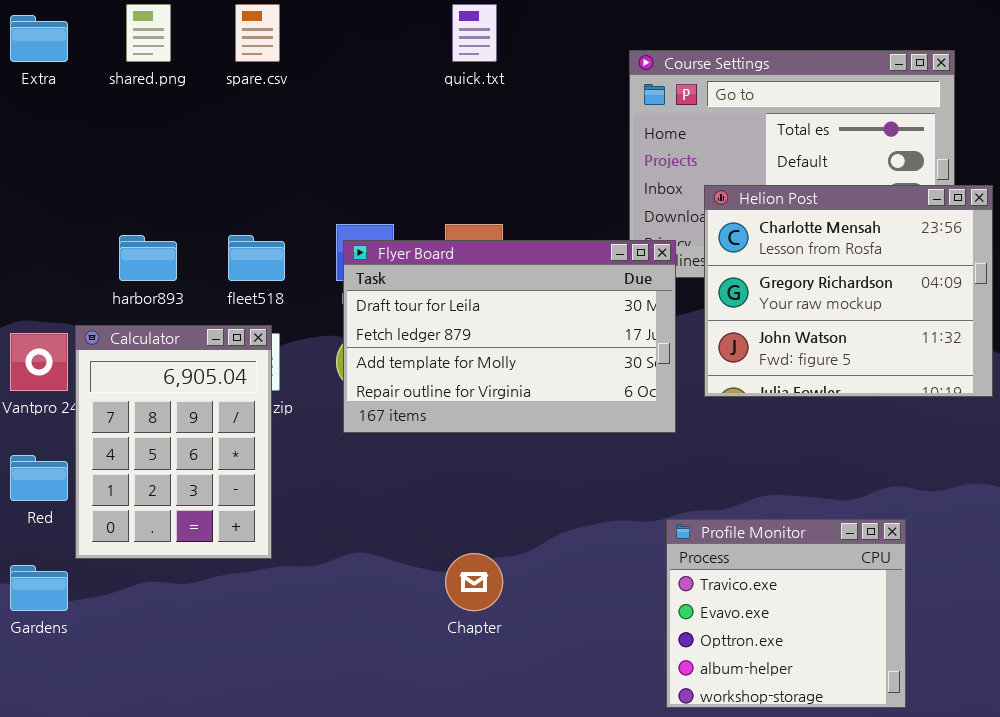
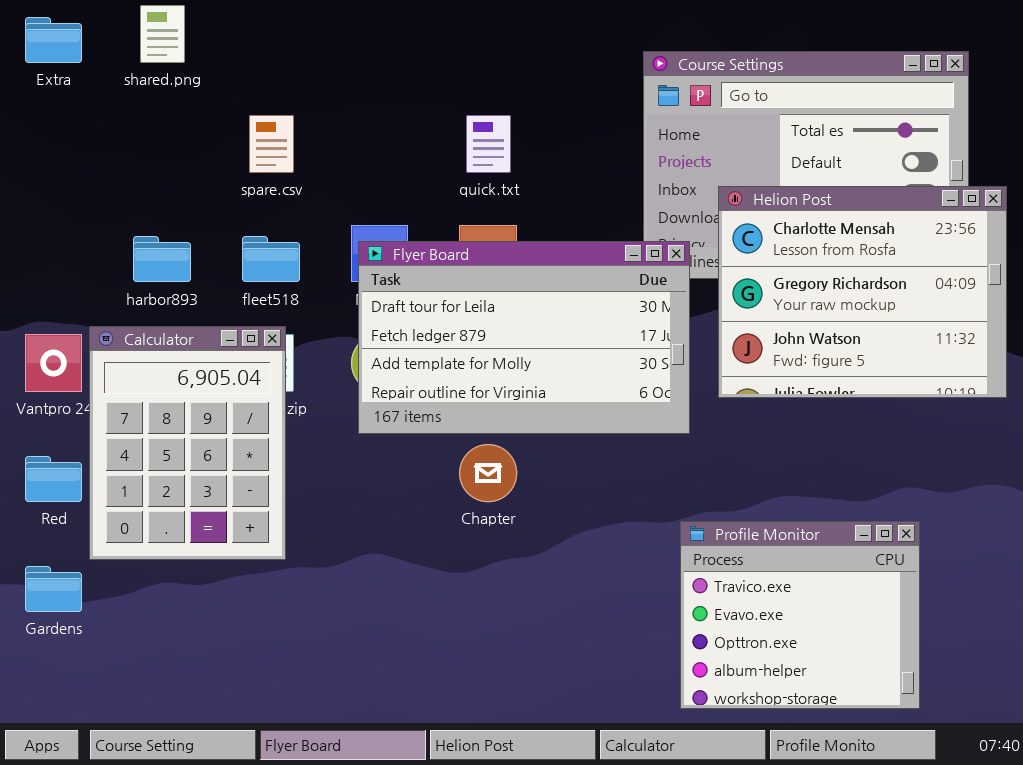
spare.csv: [235,4,280,62] -> [249,115,294,173], moved
quick.txt: [452,4,497,62] -> [466,115,511,173], moved
Chapter: [445,553,503,611] -> [459,444,517,502], moved

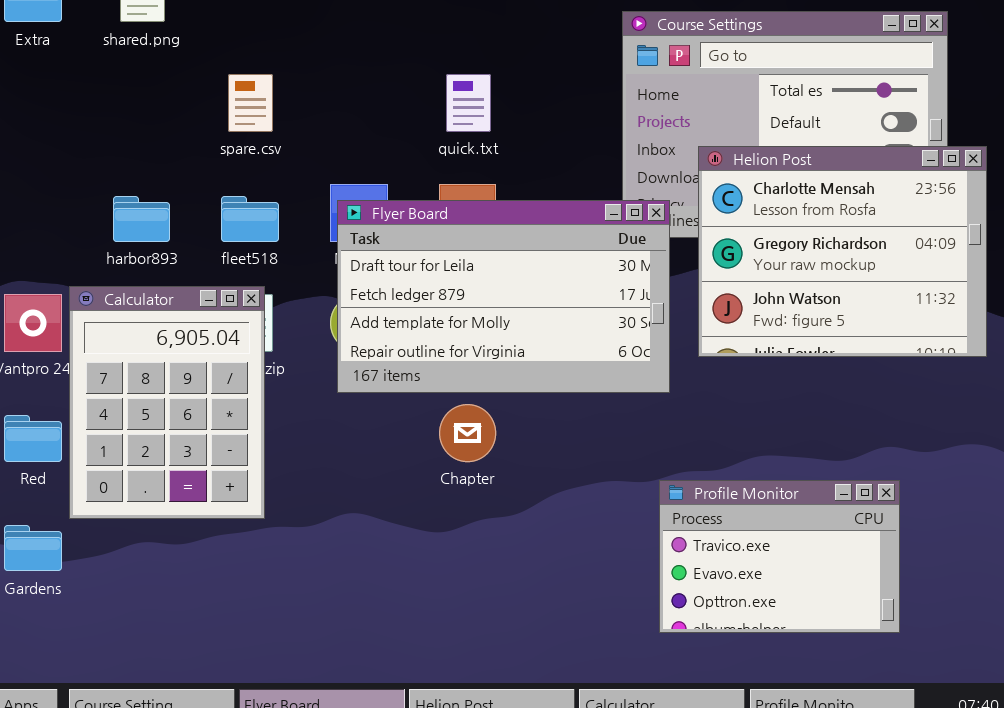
Profile Monitor: [680,521,920,709] -> [659,480,900,633], resized

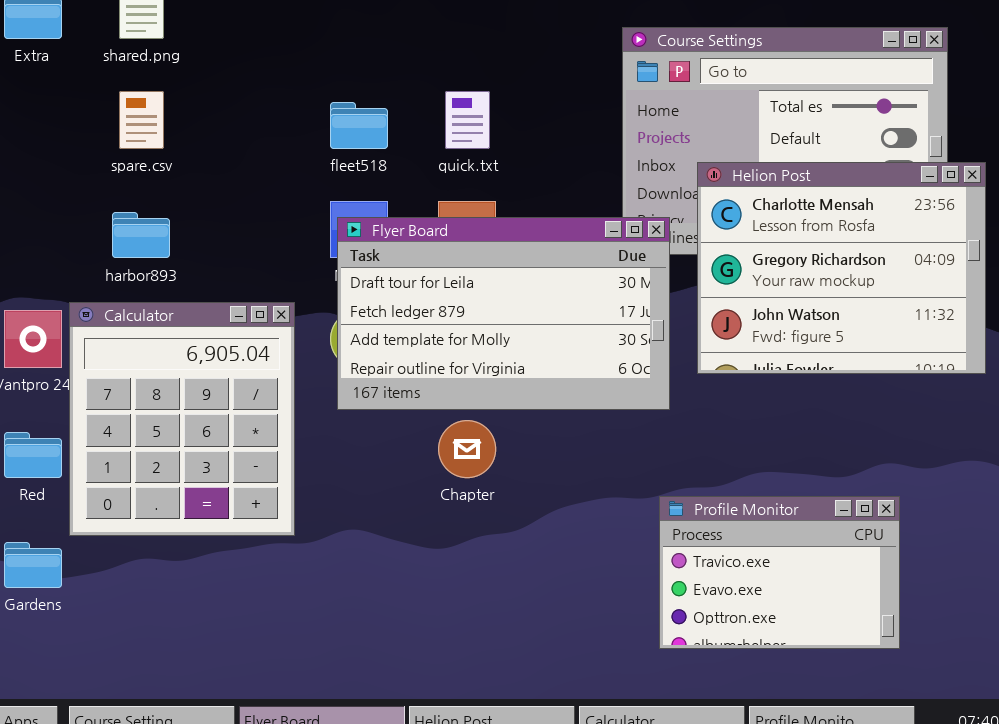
spare.csv: [228,74,273,132] -> [119,91,164,149], moved
fleet518: [221,196,279,242] -> [330,102,388,149], moved
Calculator: [69,286,265,519] -> [69,302,295,536], resized

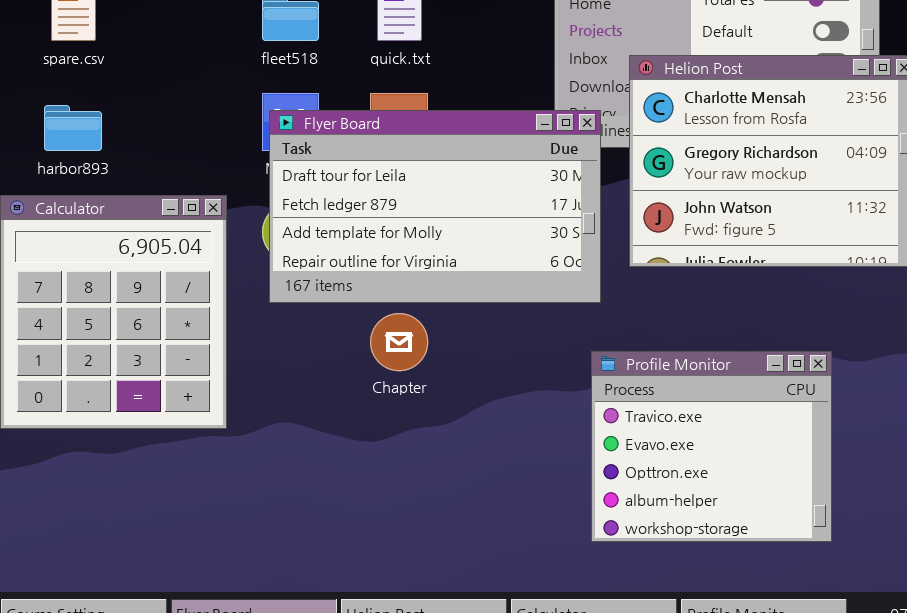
Profile Monitor: [659,496,900,649] -> [591,351,832,542], resized

